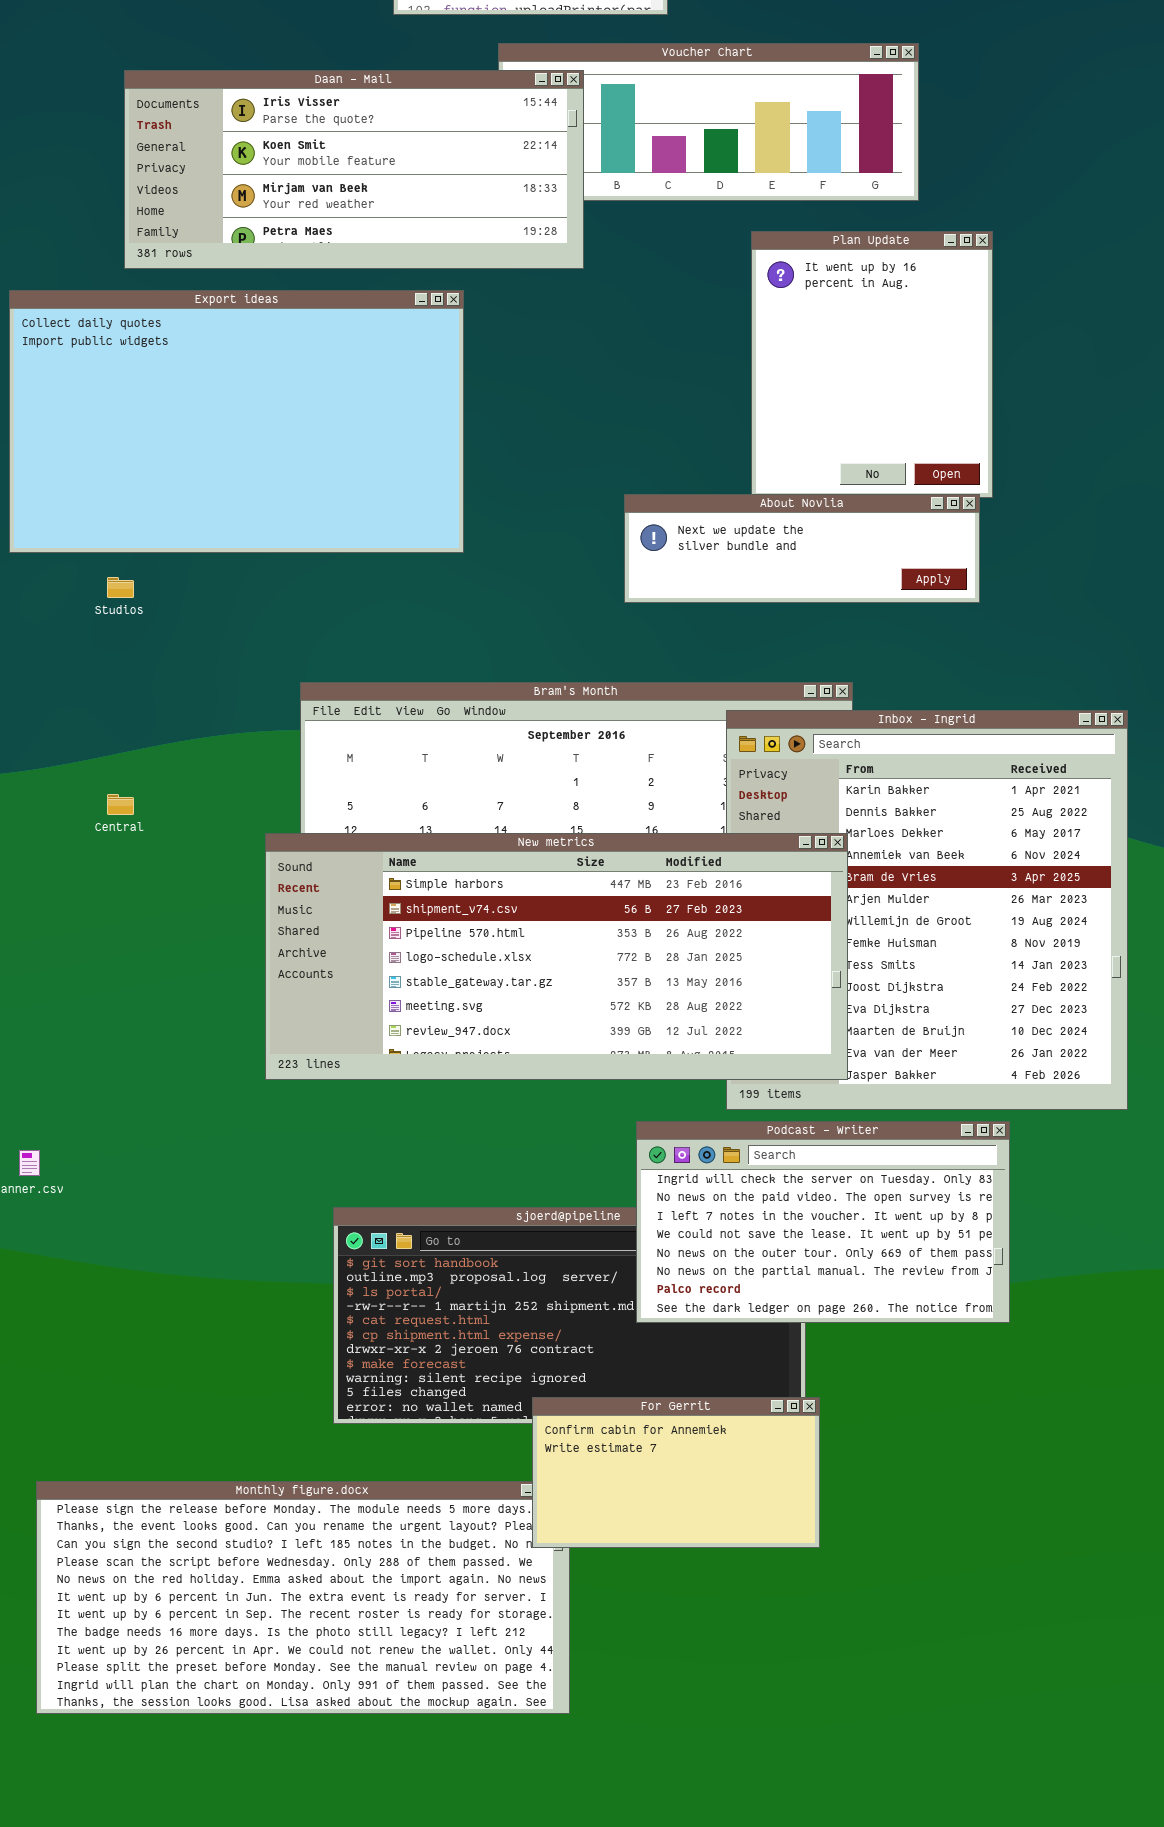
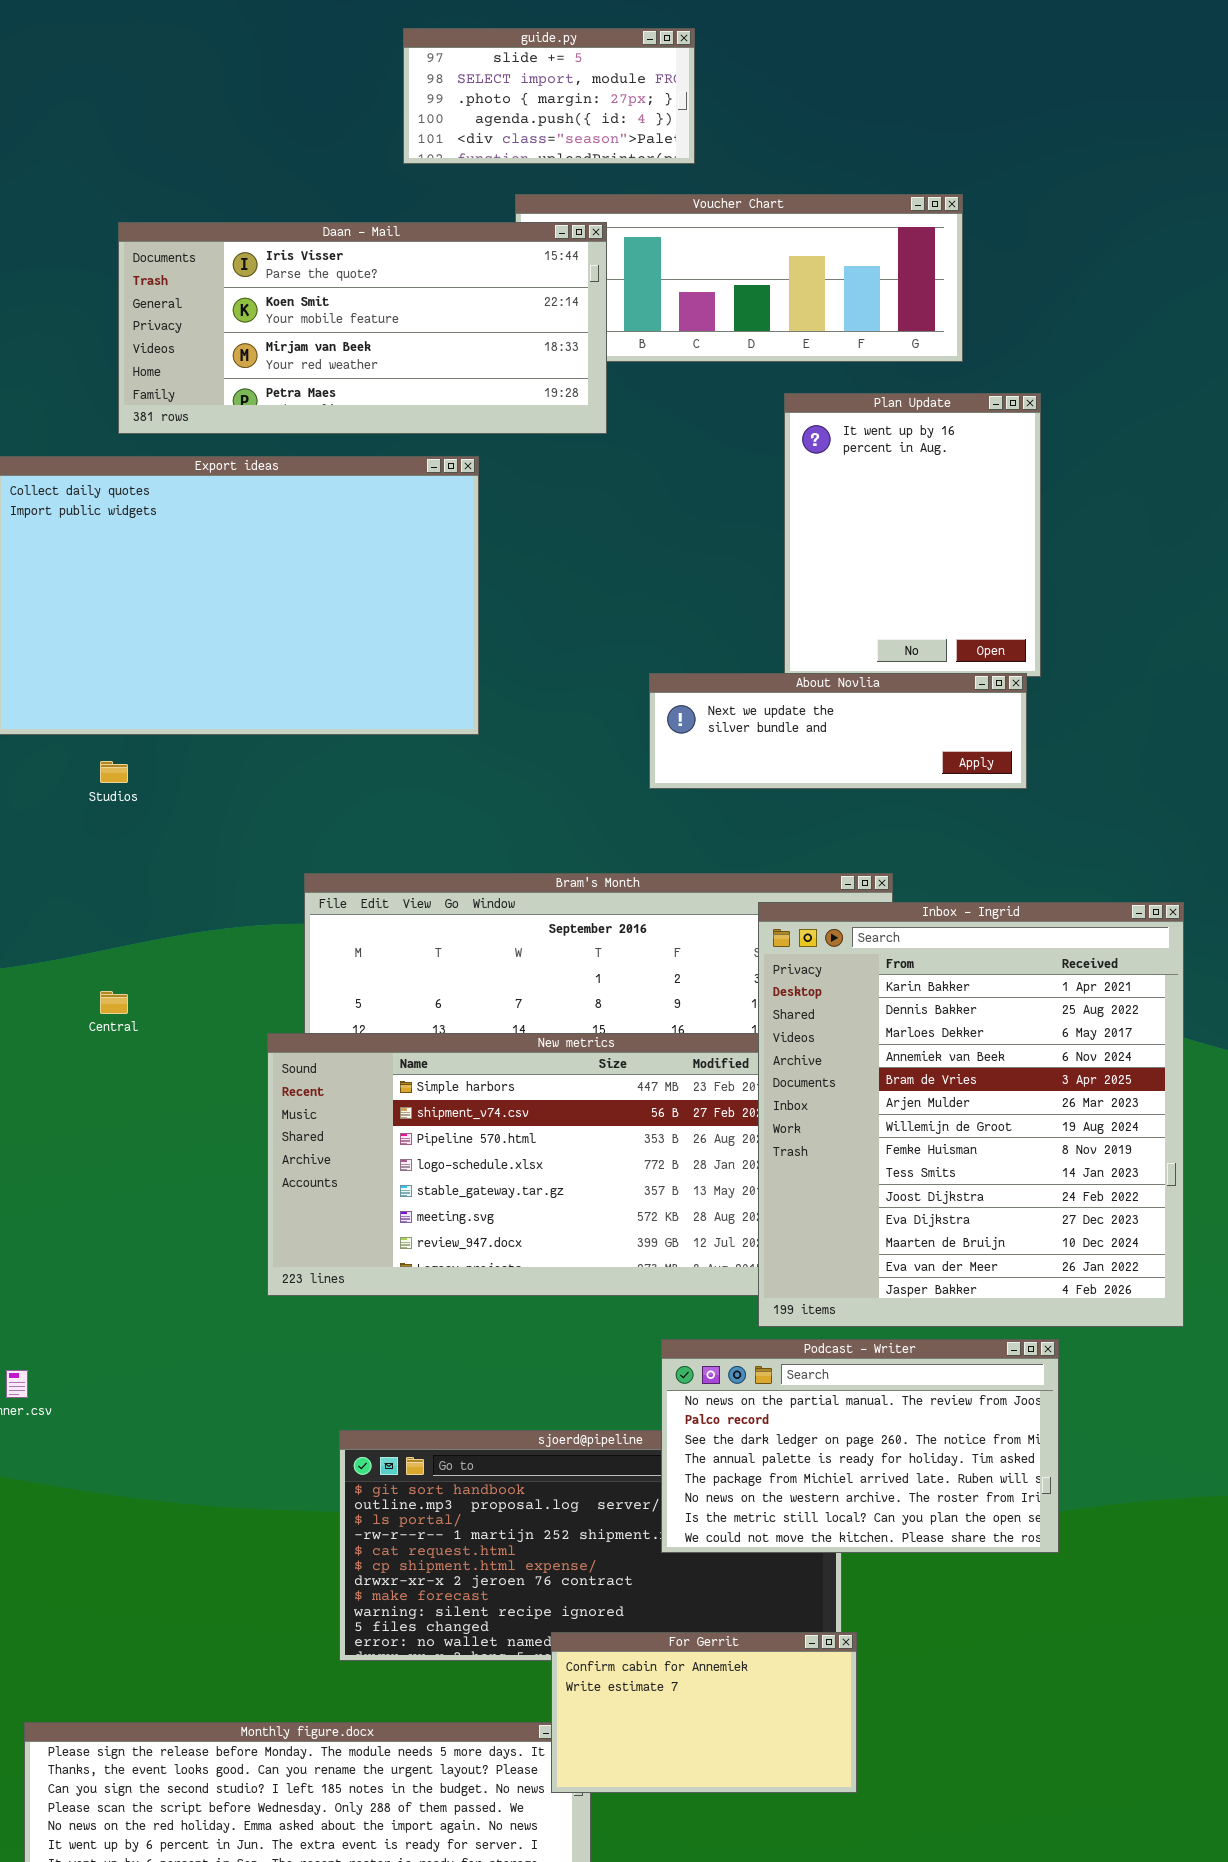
Inbox - Ingrid: [726,710,1128,1110] -> [758,902,1184,1327], raised
Podcast - Writer: [636,1121,1010,1323] -> [661,1339,1059,1553], scrolled down 5 rows

